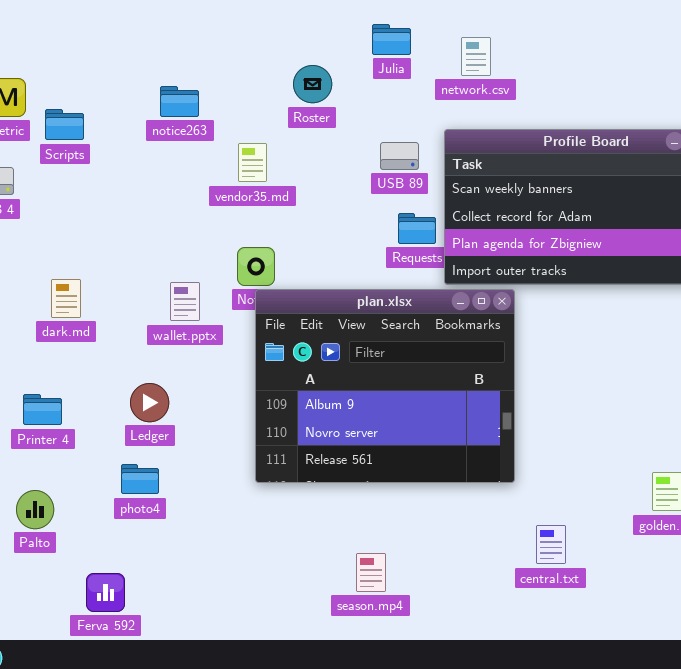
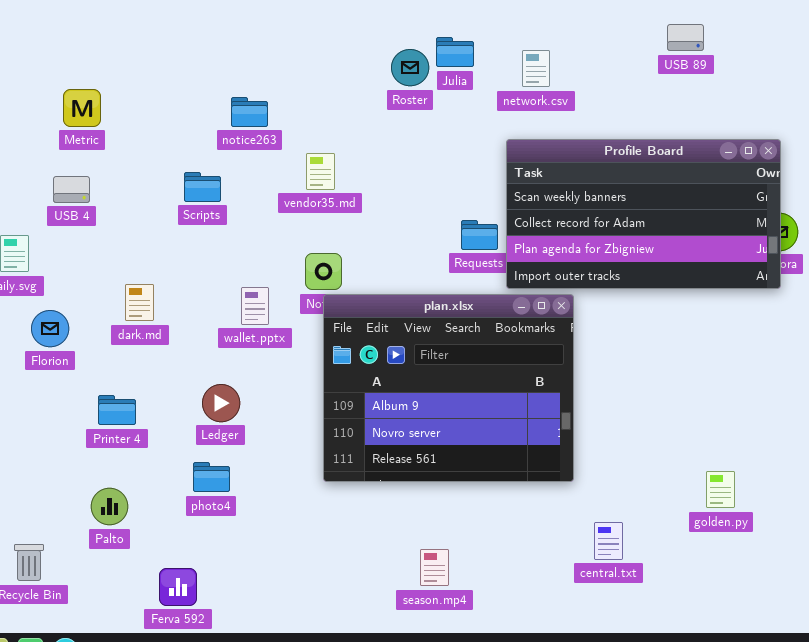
Roster: [293,65,332,103] -> [391,49,429,86], moved
Scripts: [45,109,84,140] -> [184,172,221,202], moved
USB 89: [380,142,419,170] -> [667,24,704,51], moved

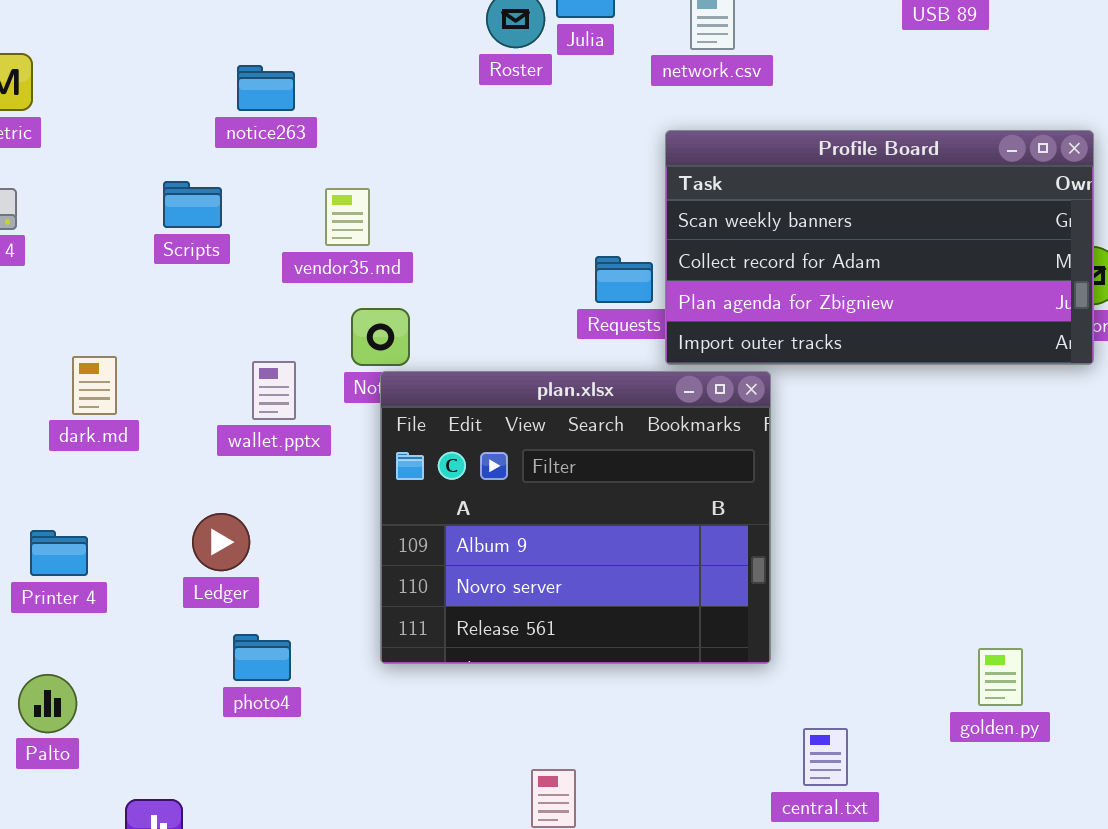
vendor35.md: [306,153,335,190] -> [325,188,370,246], moved
photo4: [193,462,230,492] -> [233,634,291,681], moved

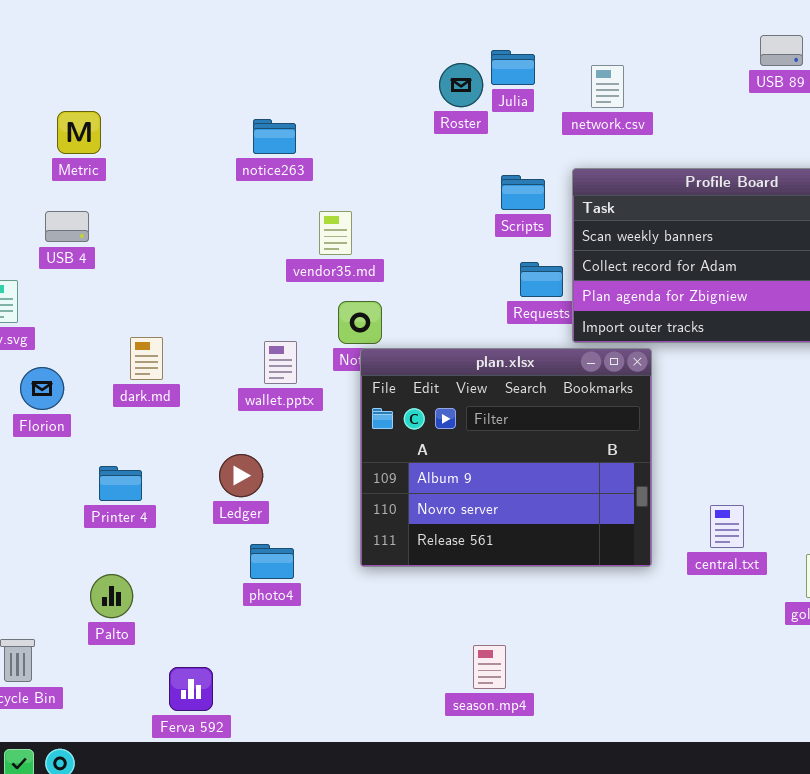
Scripts: [163,181,222,228] -> [501,175,545,210], moved
central.txt: [803,728,848,786] -> [710,505,744,548], moved

